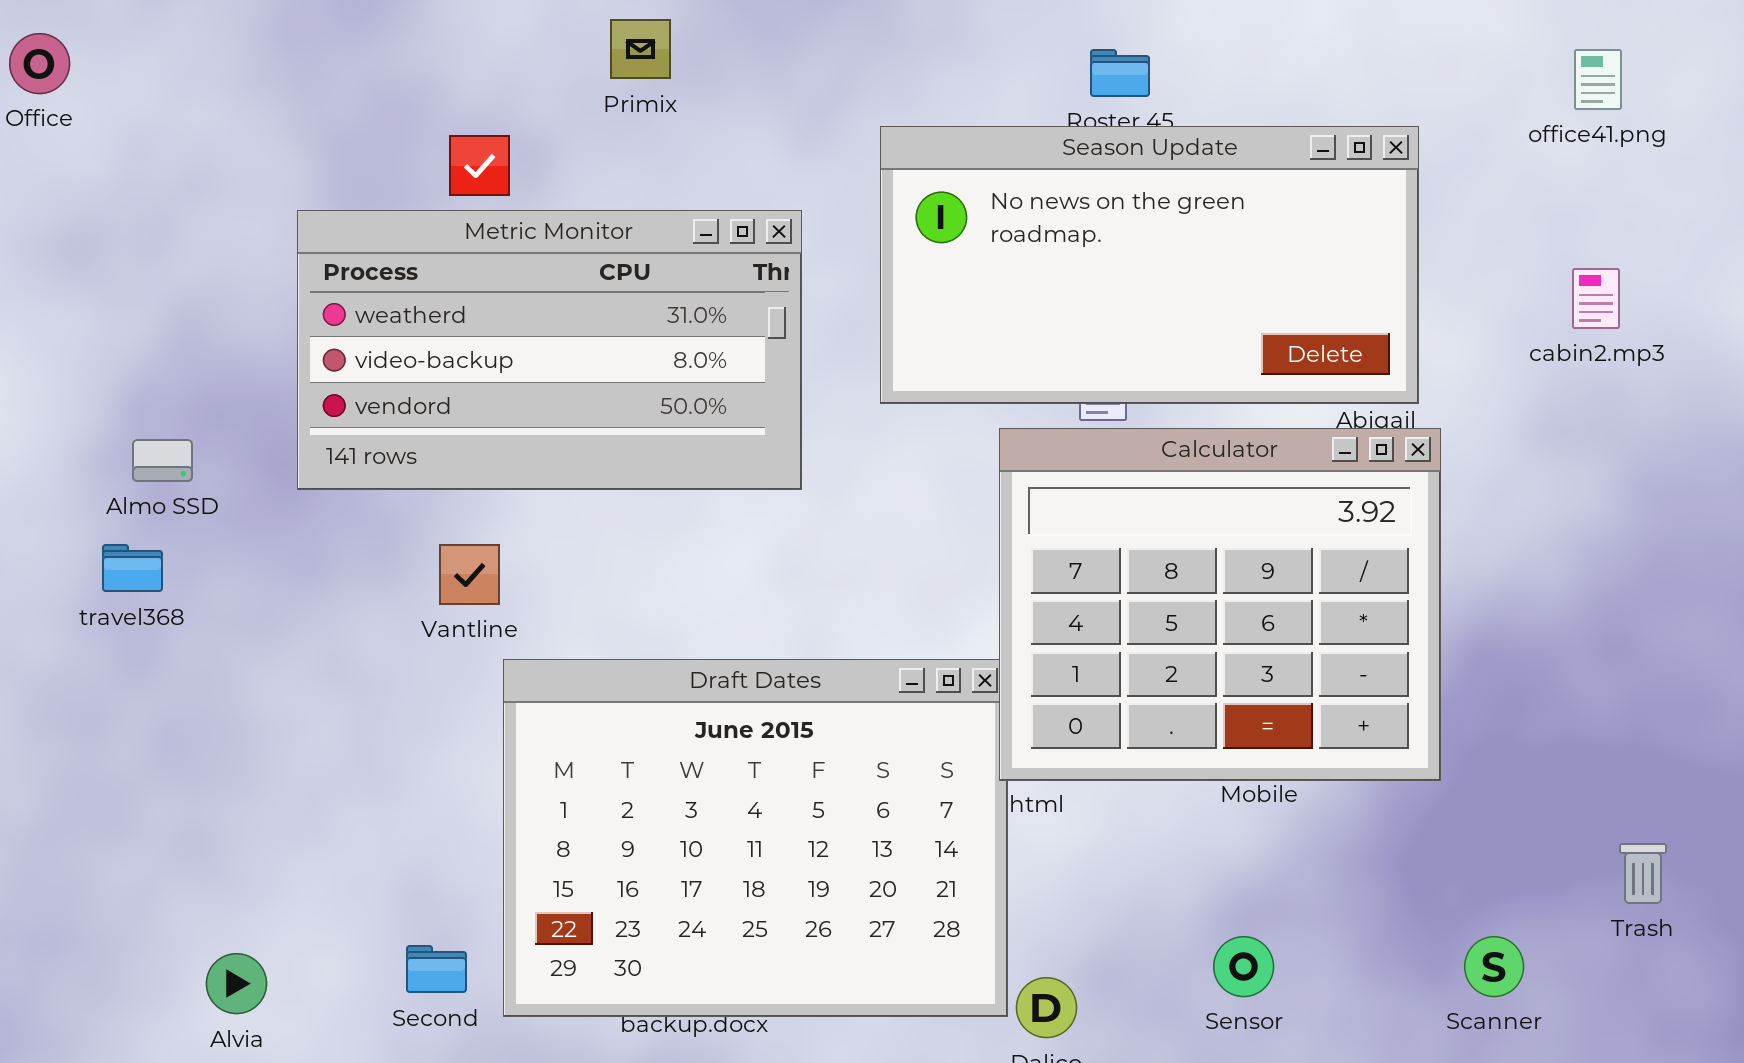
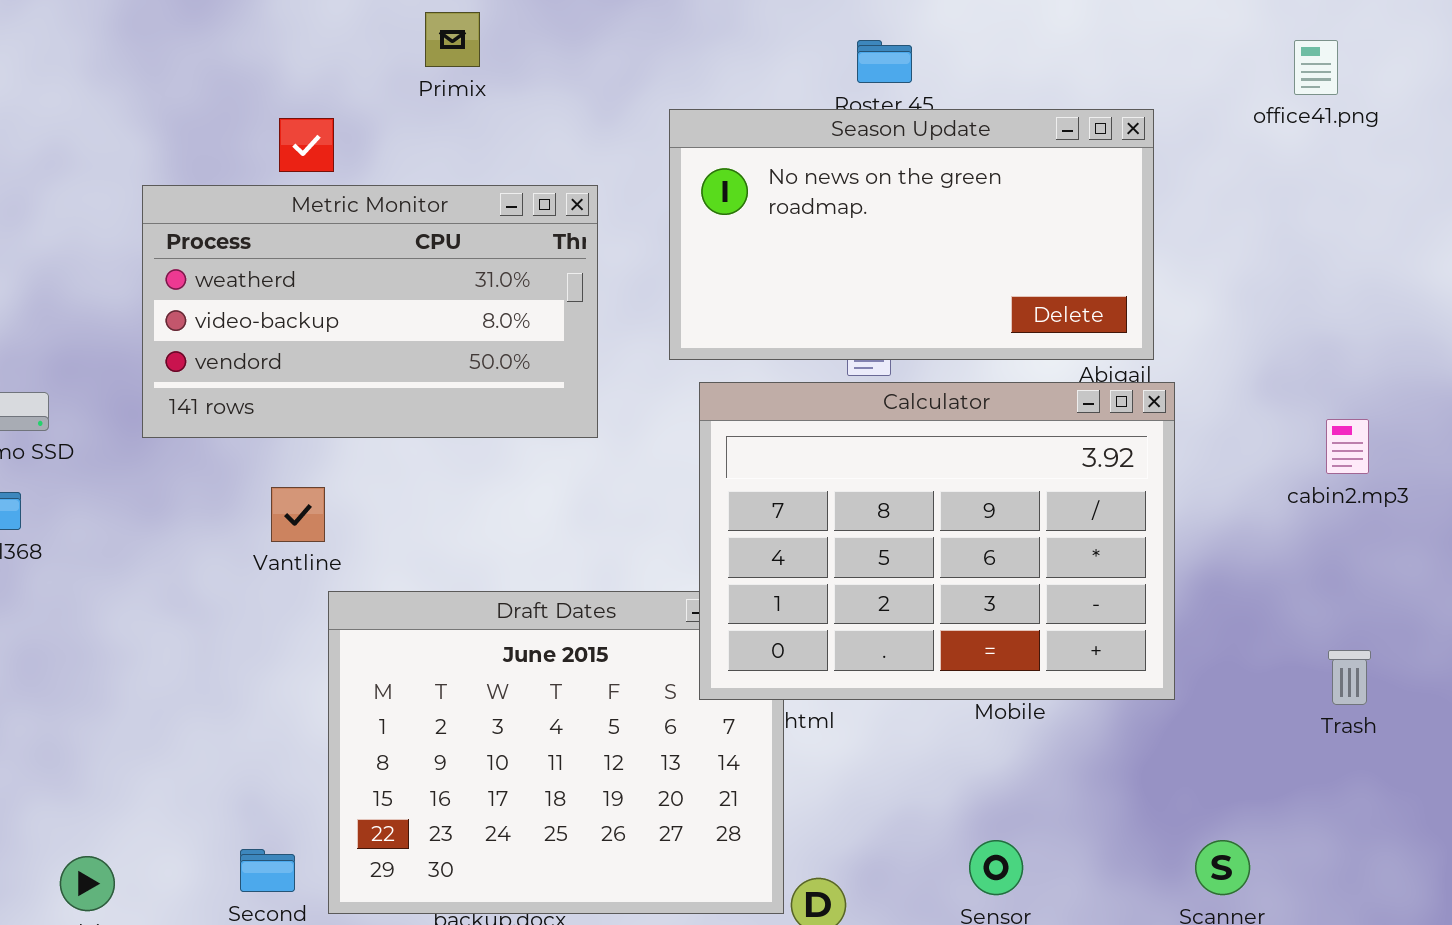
cabin2.mp3: [1572,268,1620,329] -> [1326,419,1369,474], moved
Calculator: [999,428,1441,781] -> [699,382,1175,700], resized
Trash: [1619,843,1667,904] -> [1328,650,1371,705], moved

